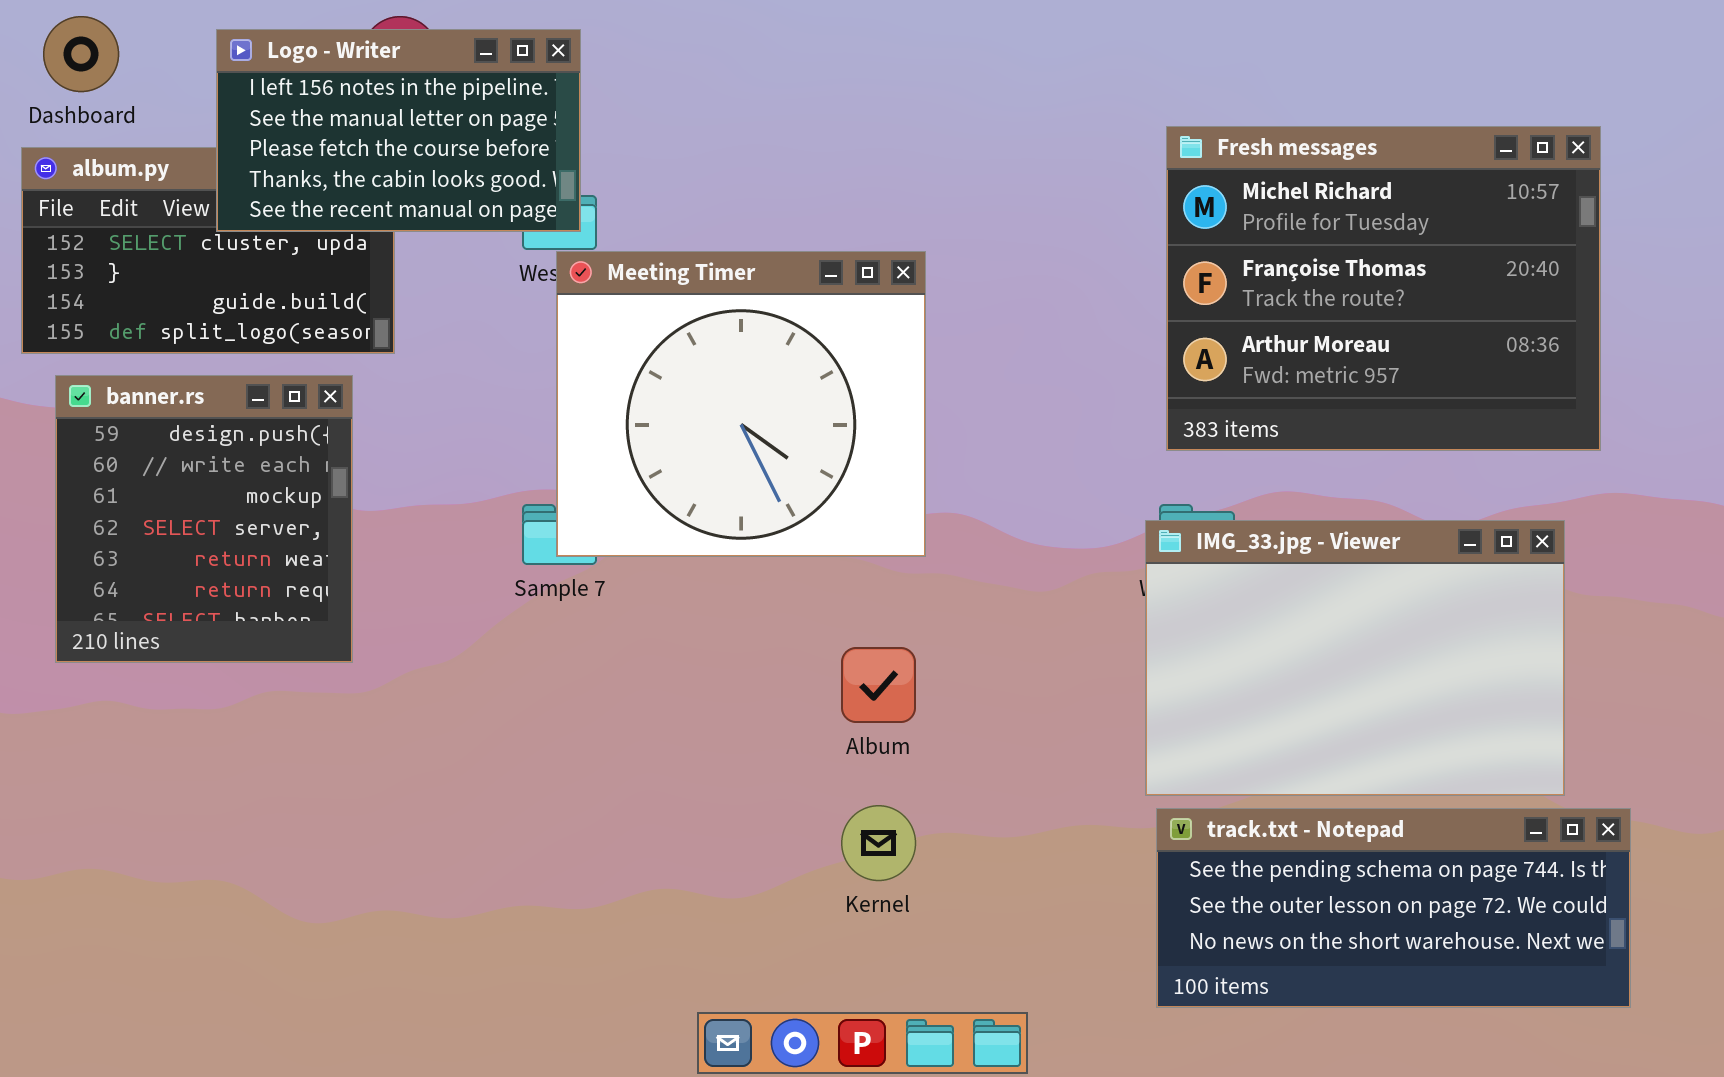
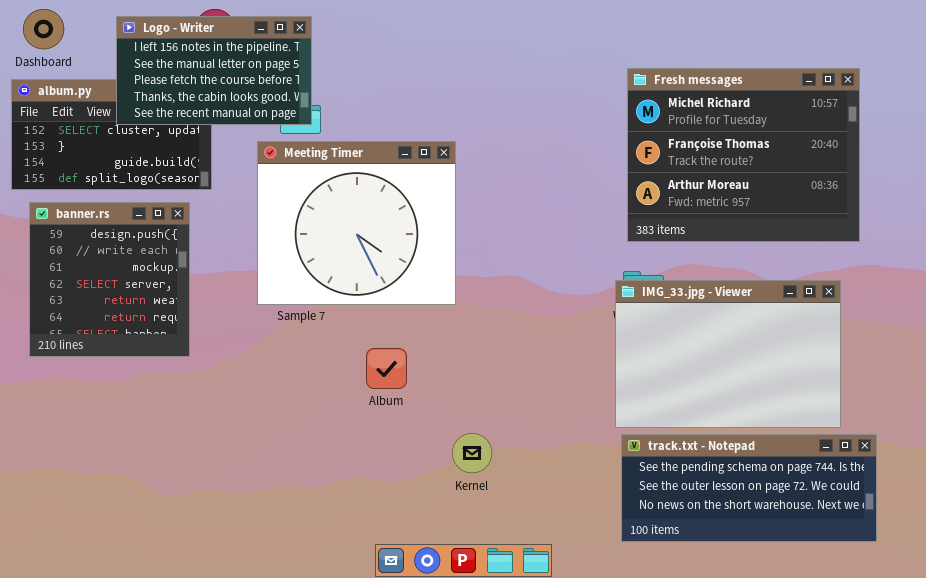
Meeting Timer: [556,251,926,557] -> [257,141,456,305], moved
Album: [841,647,916,723] -> [366,348,407,389], moved

